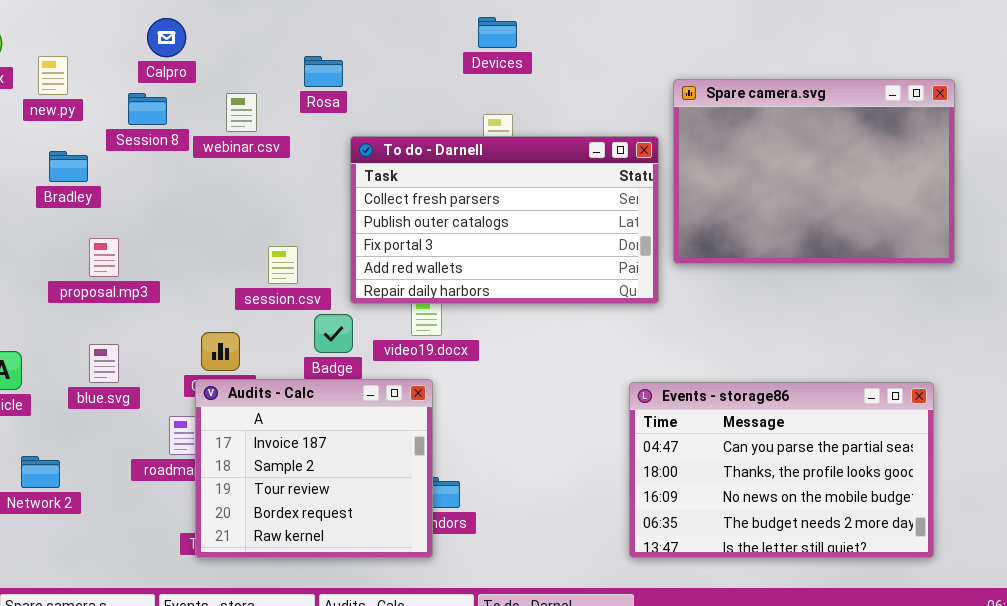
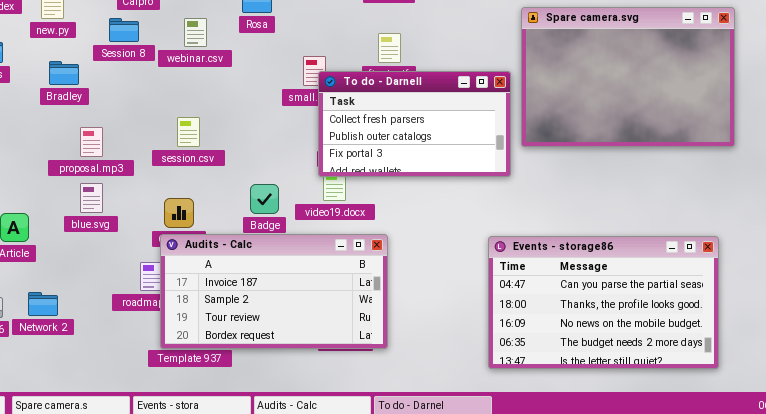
To do - Darnell: [350,136,659,304] -> [318,71,511,177], resized
session.csv: [268,246,298,284] -> [177,117,200,147], moved
blue.svg: [89,344,119,383] -> [80,183,103,213], moved
Audits - Calc: [195,379,433,558] -> [160,234,388,349], resized

